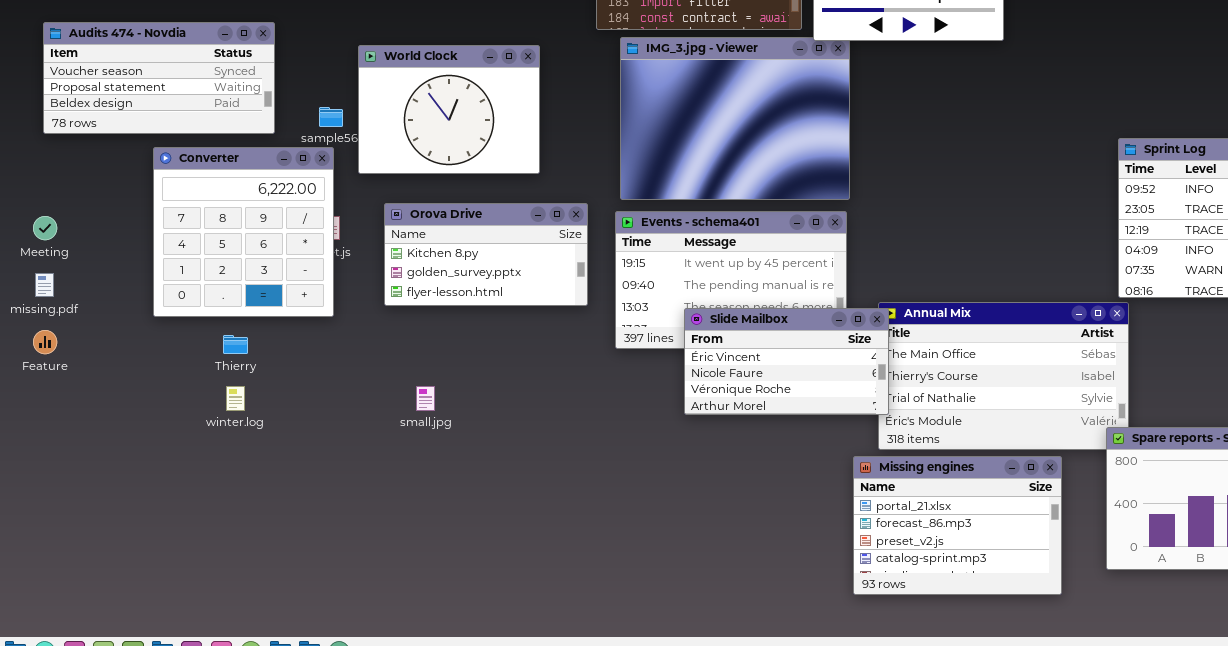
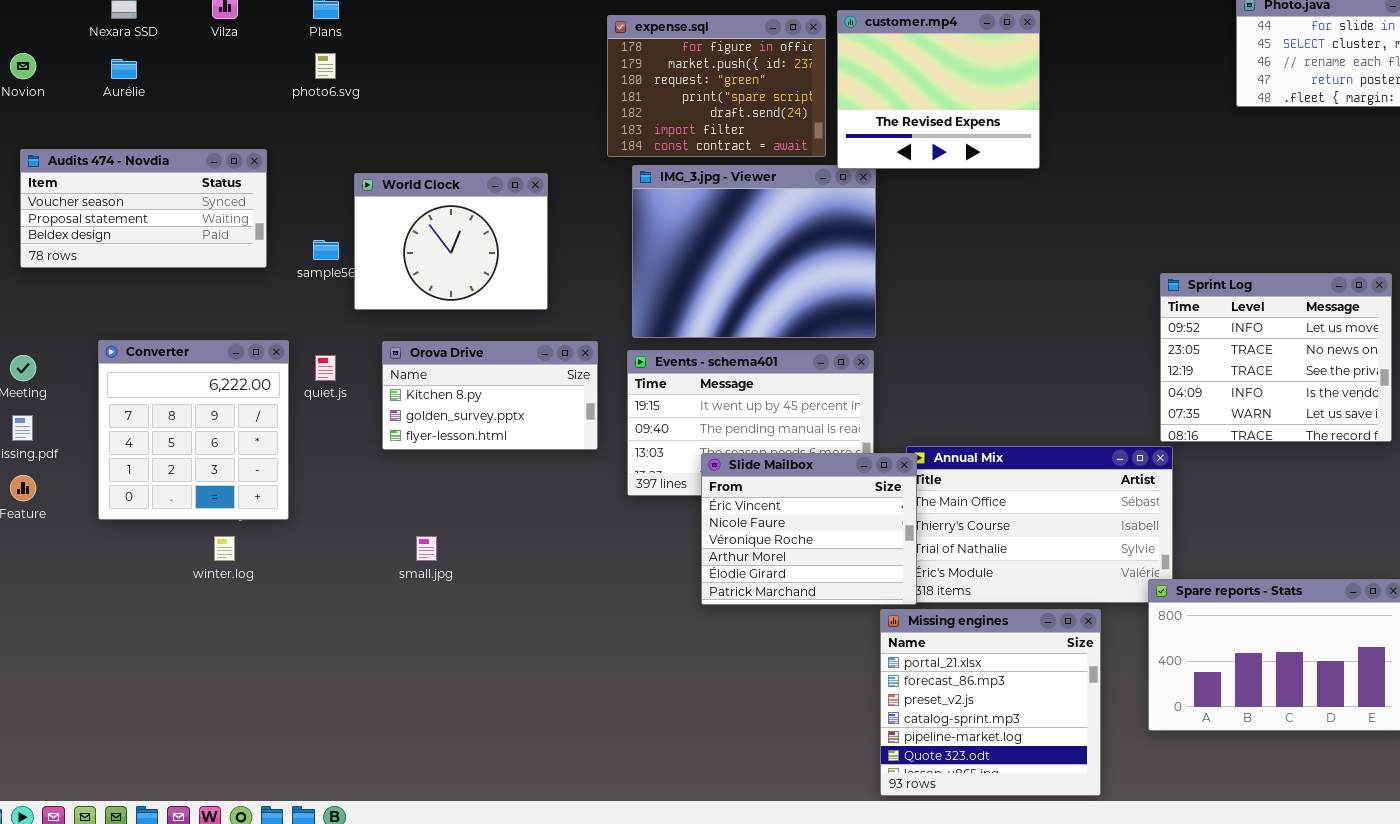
Converter: [153,147,334,317] -> [98,340,289,520], moved
Slide Mailbox: [684,308,889,415] -> [701,453,917,605], resized
Missing engines: [853,456,1062,595] -> [880,609,1101,796], resized

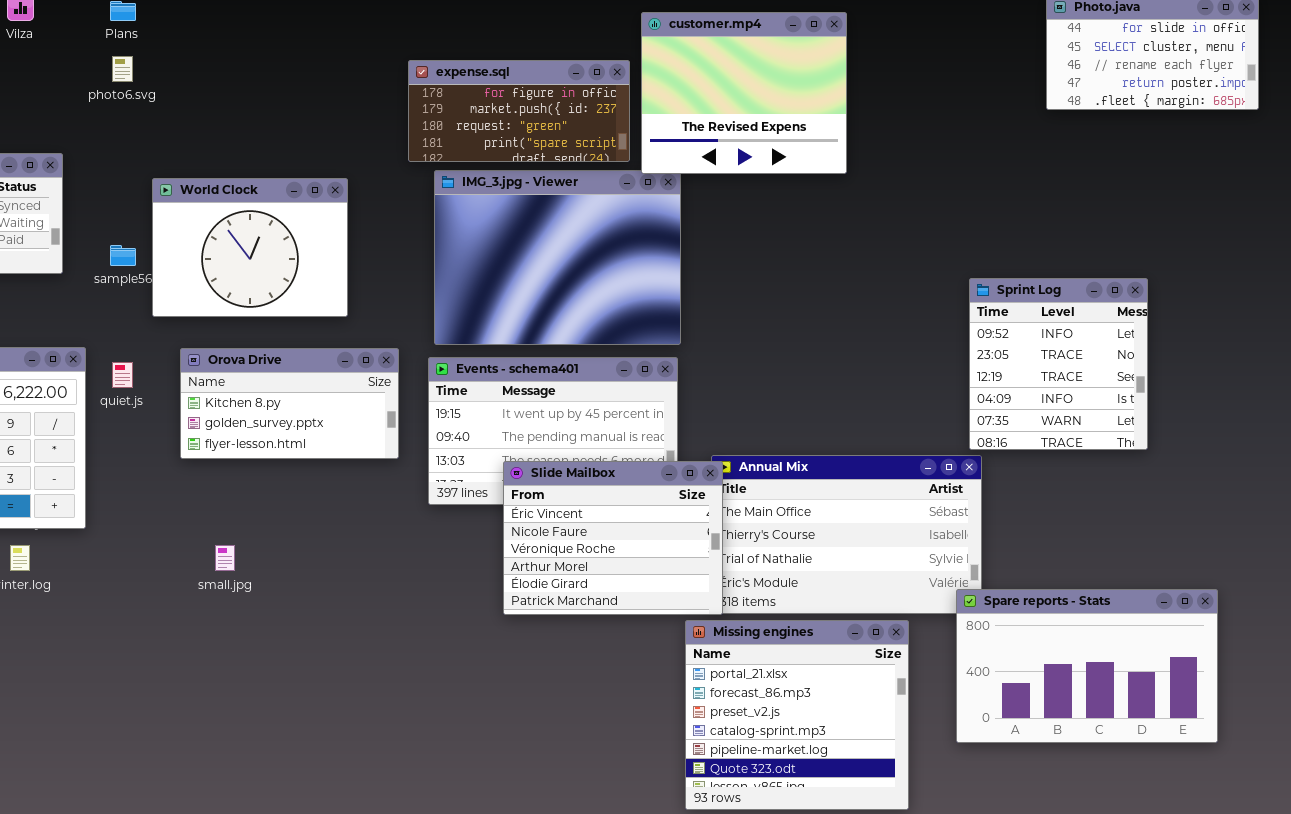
expense.sql: [607,15,826,157] -> [408,60,630,162], resized
Sprint Log: [1160,273,1392,442] -> [969,278,1148,450], resized

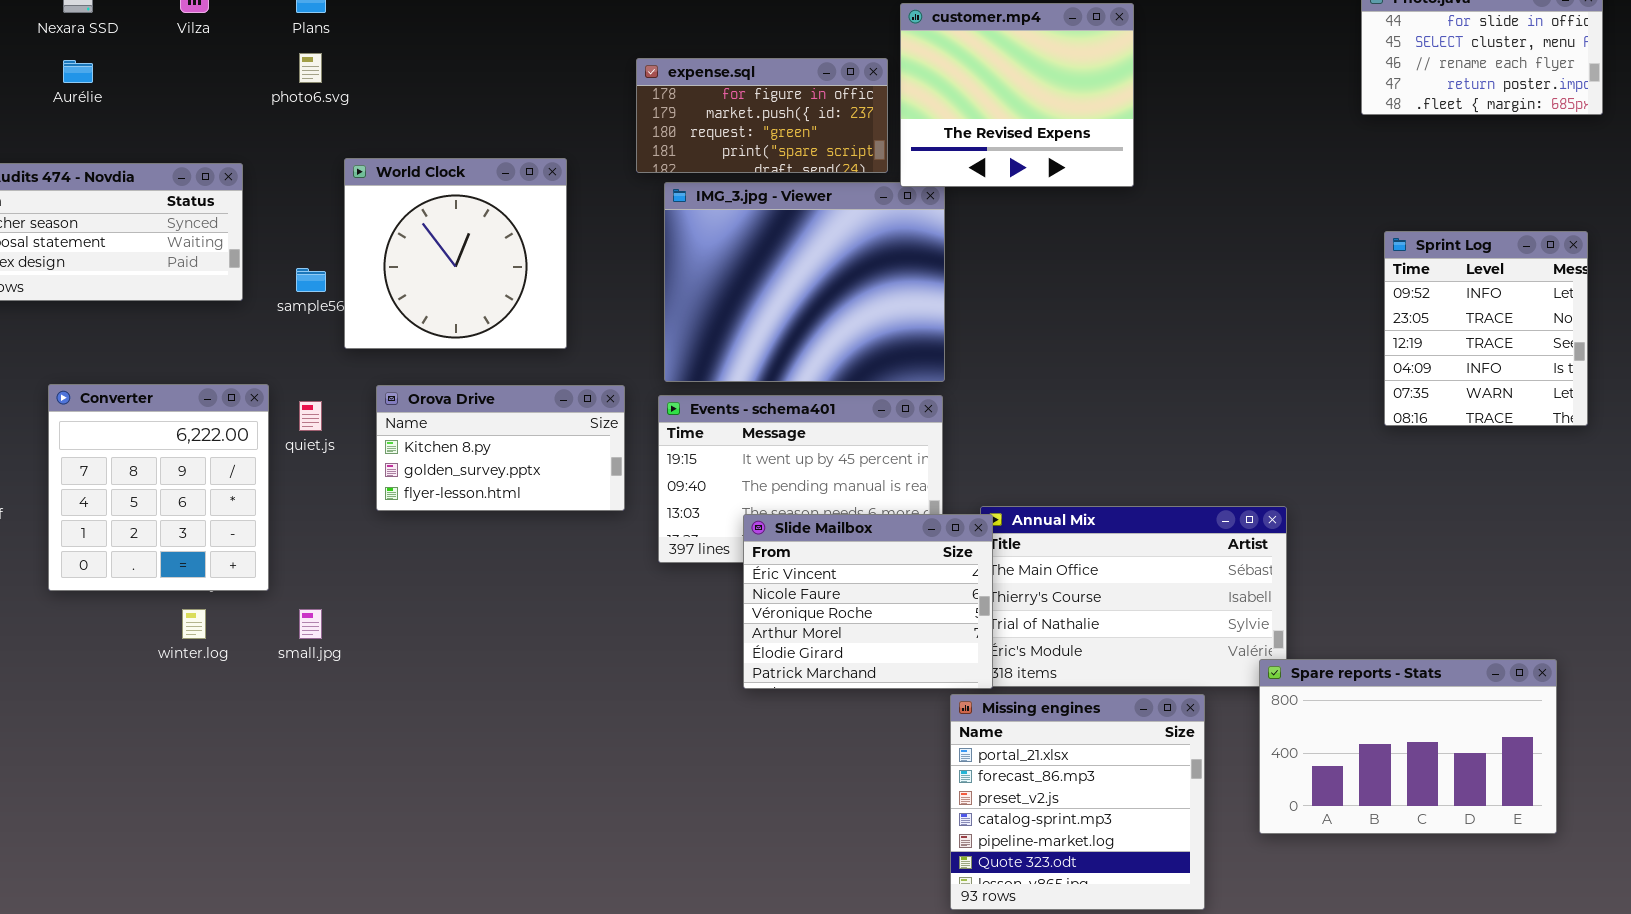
World Clock: [152,178,348,317] -> [344,158,567,349], resized
Sprint Log: [969,278,1148,450] -> [1384,231,1588,426], moved
small.jpg: [215,545,235,571] -> [299,609,322,639], moved

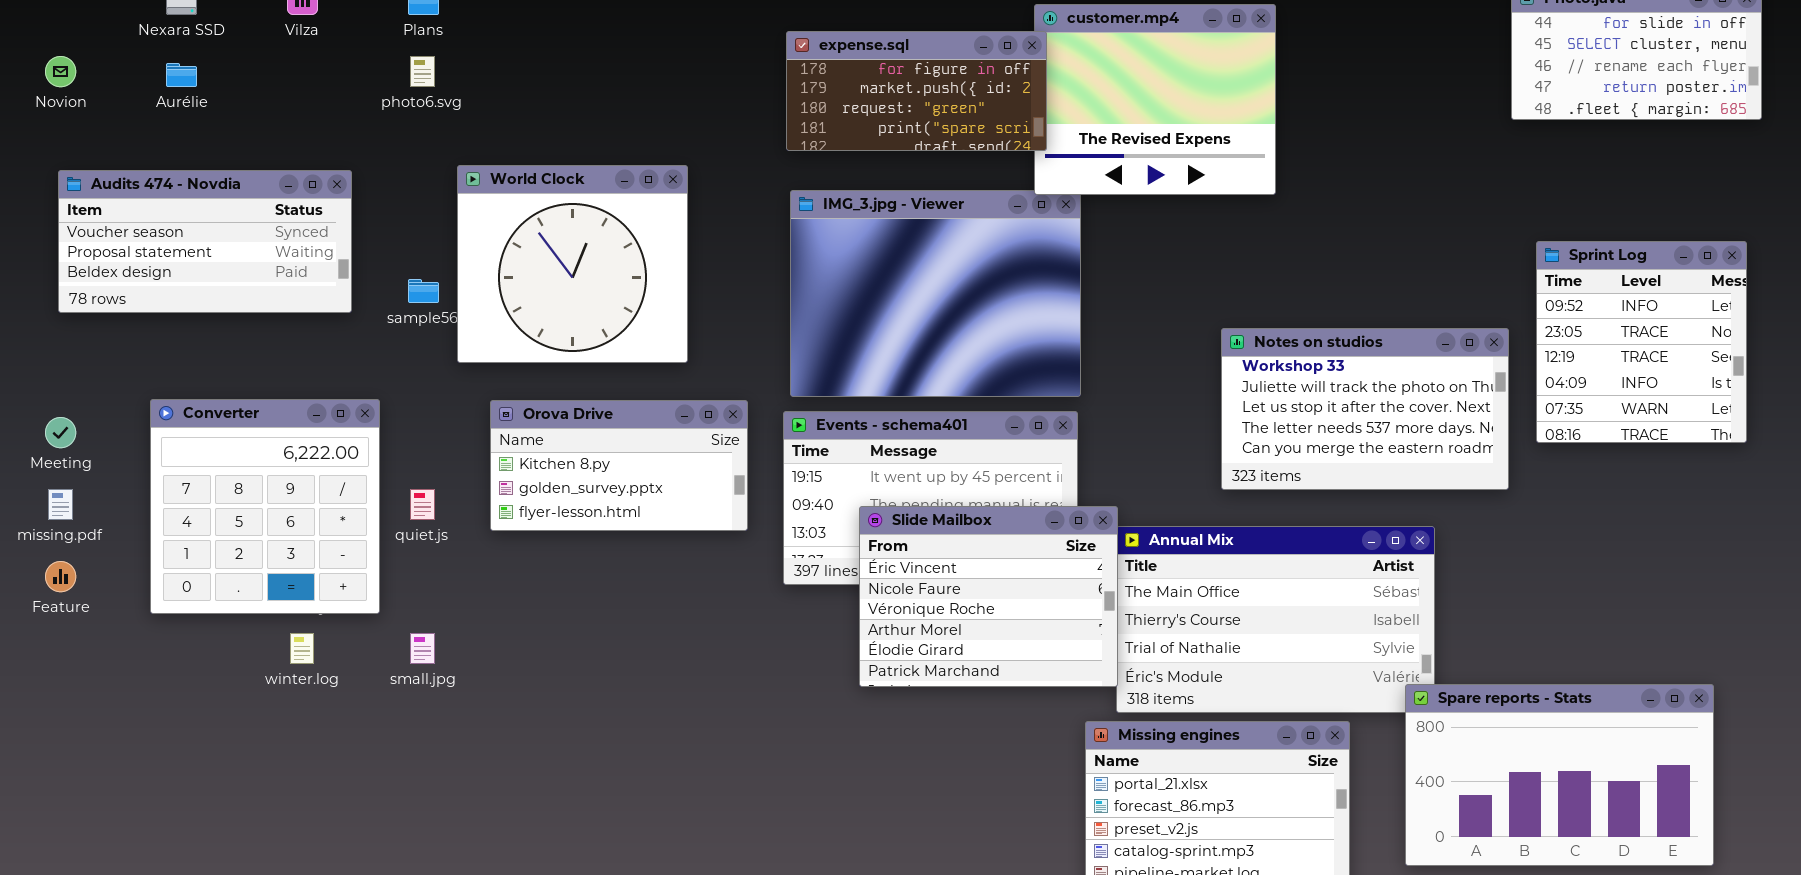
expense.sql: [636,58,888,173] -> [786,31,1047,151], moved
Notes on studios: none -> [1221,328,1509,490], opened
quiet.js: [299,401,322,431] -> [410,489,435,520], moved
Slide Mailbox: [743,514,993,689] -> [859,506,1118,687], moved

